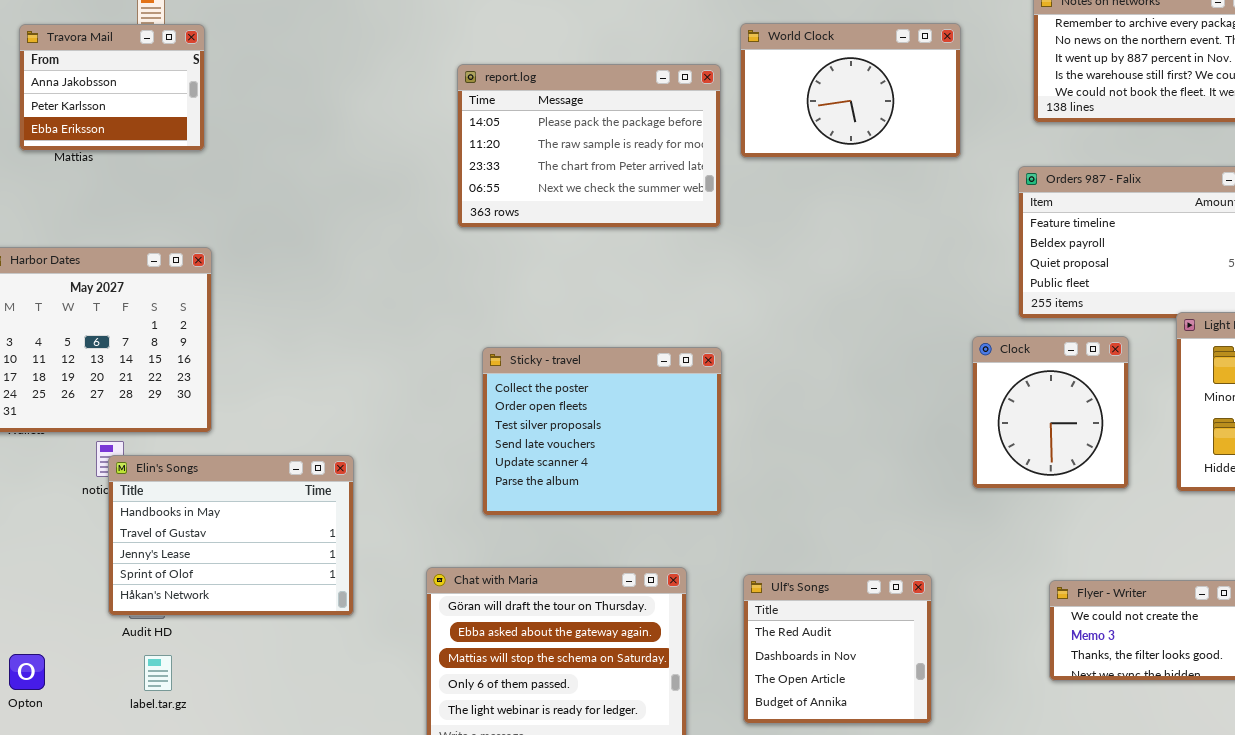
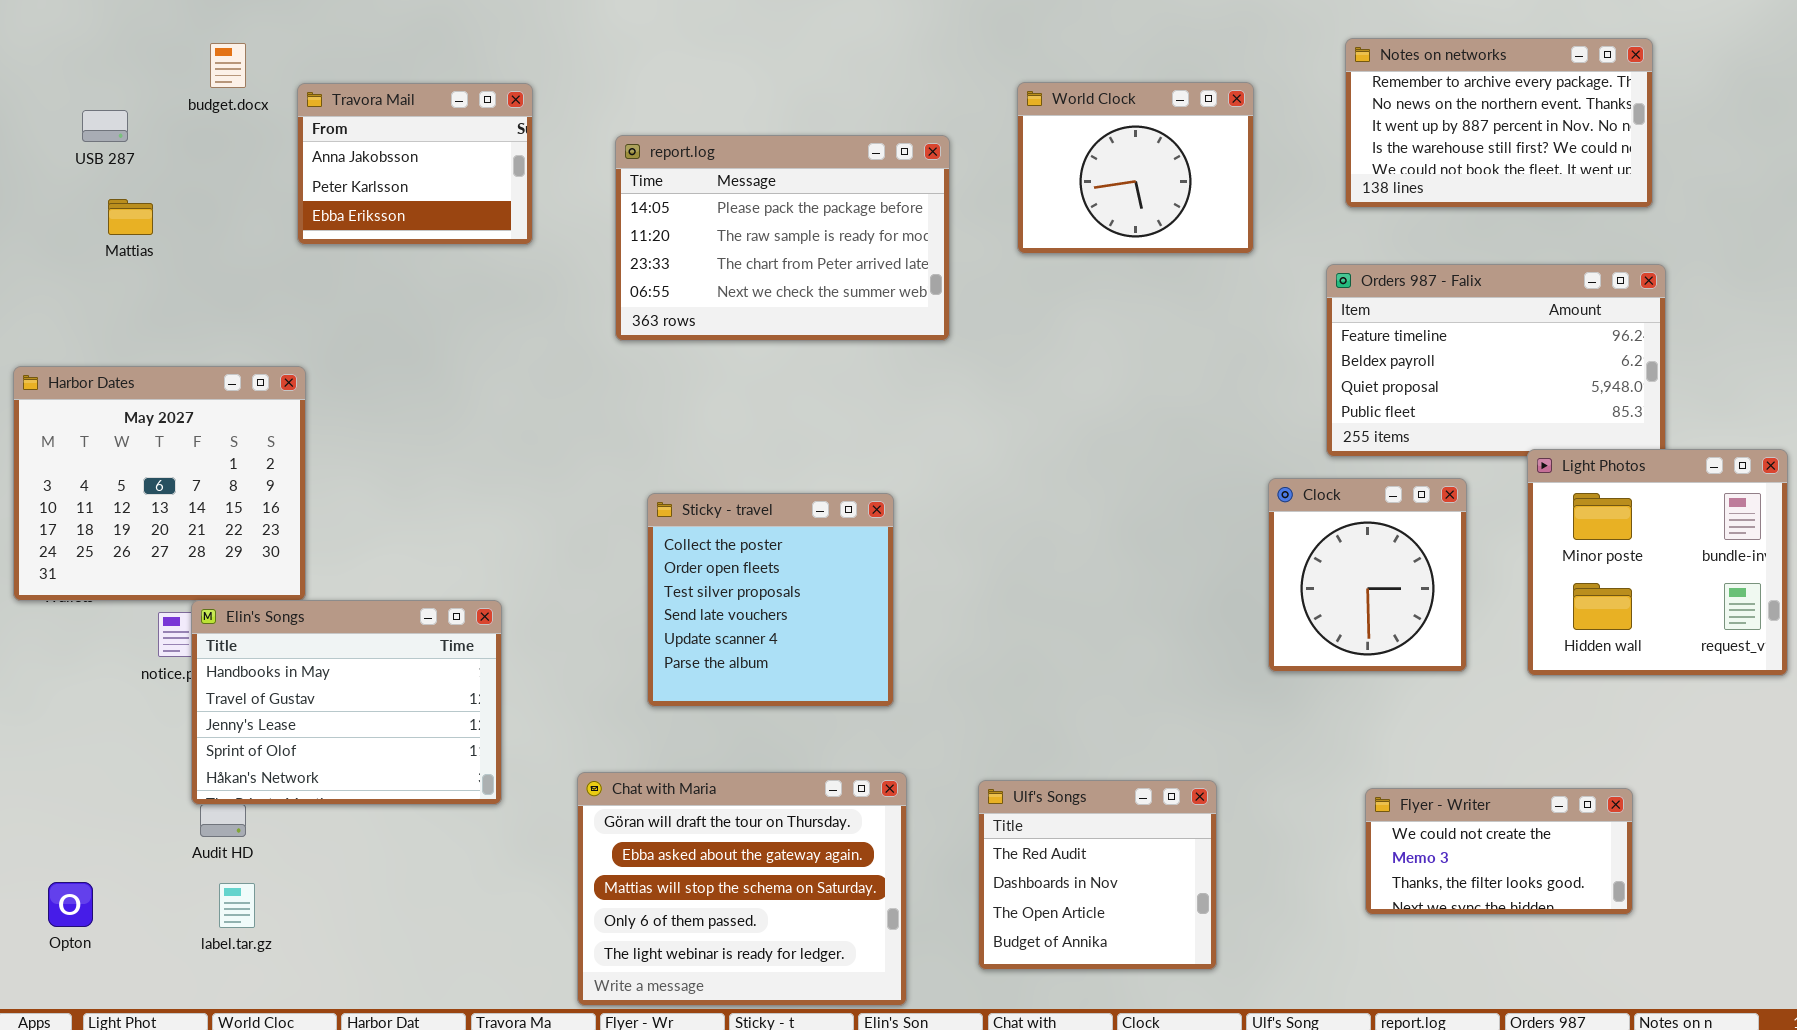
World Clock: [740,23,961,158] -> [1017,82,1254,254], resized
Travora Mail: [19,24,205,151] -> [297,83,533,245], moved
Sticky - travel: [482,347,722,516] -> [647,493,894,707], resized
Elin's Songs: [108,455,354,616] -> [191,600,502,805], moved

